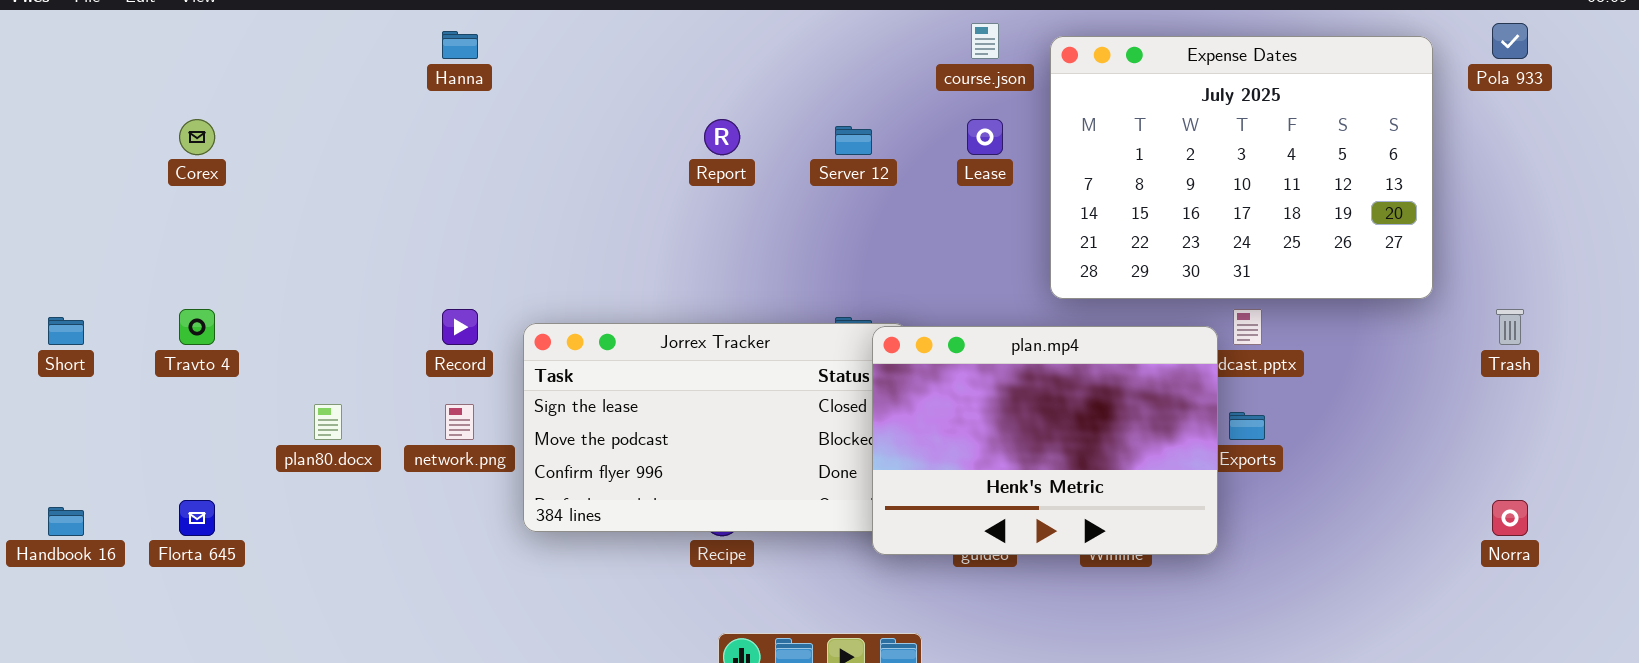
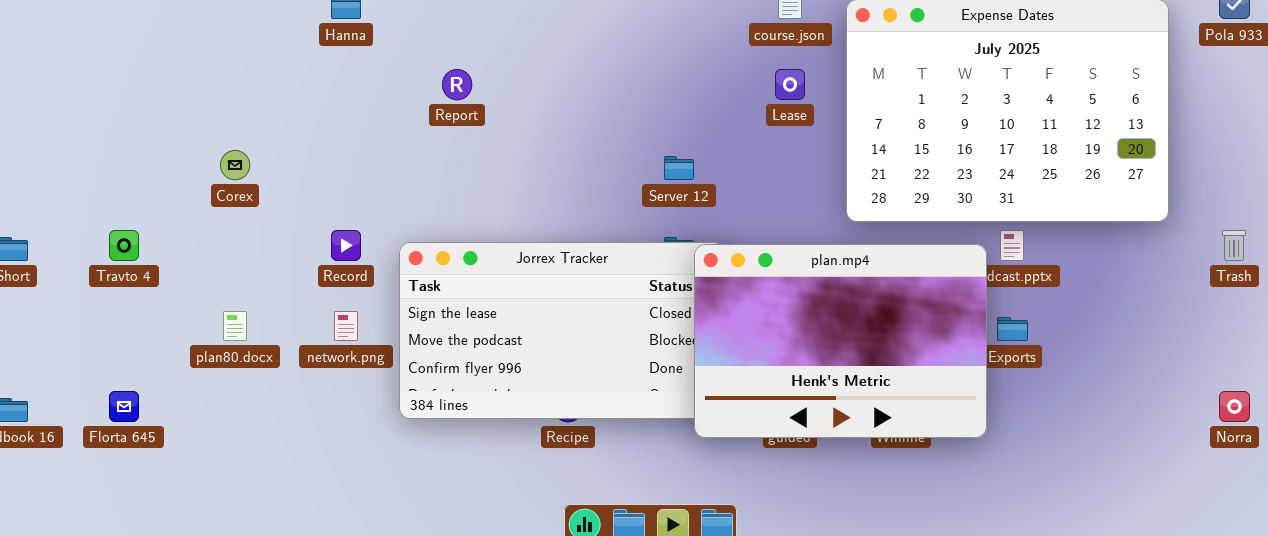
Corex: [179,119,215,155] -> [220,150,250,180], moved
Report: [704,119,740,155] -> [442,69,472,100], moved
Server 12: [835,126,872,155] -> [664,156,694,180], moved

